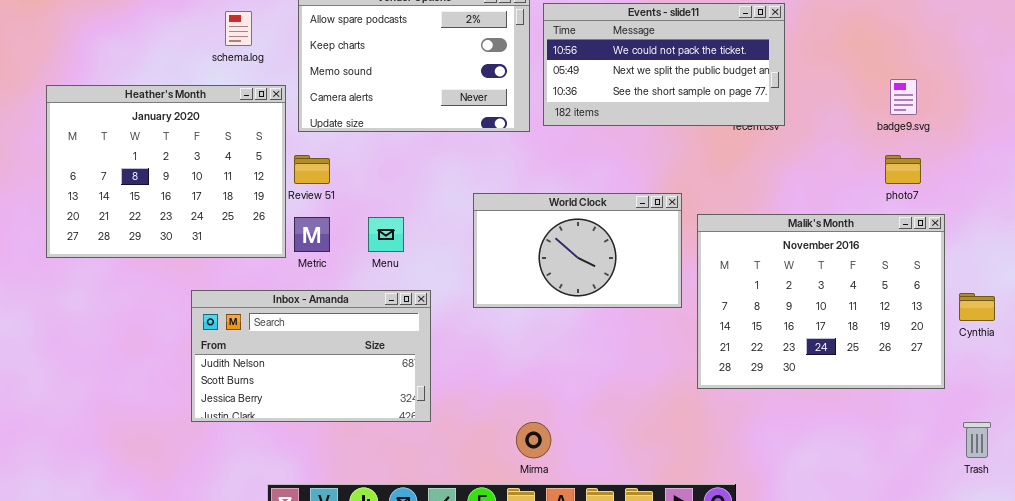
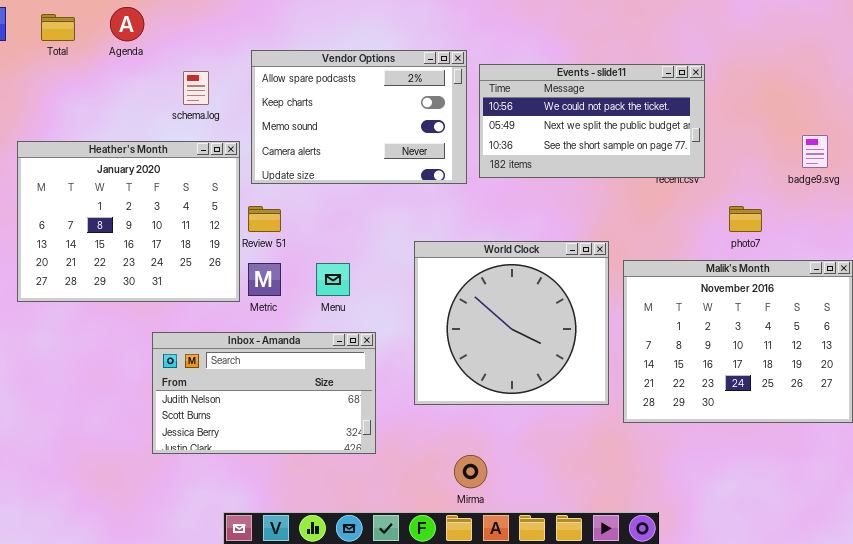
photo7: [885,155,921,184] -> [729,206,762,232], moved
World Clock: [473,193,682,308] -> [414,241,609,405], resized

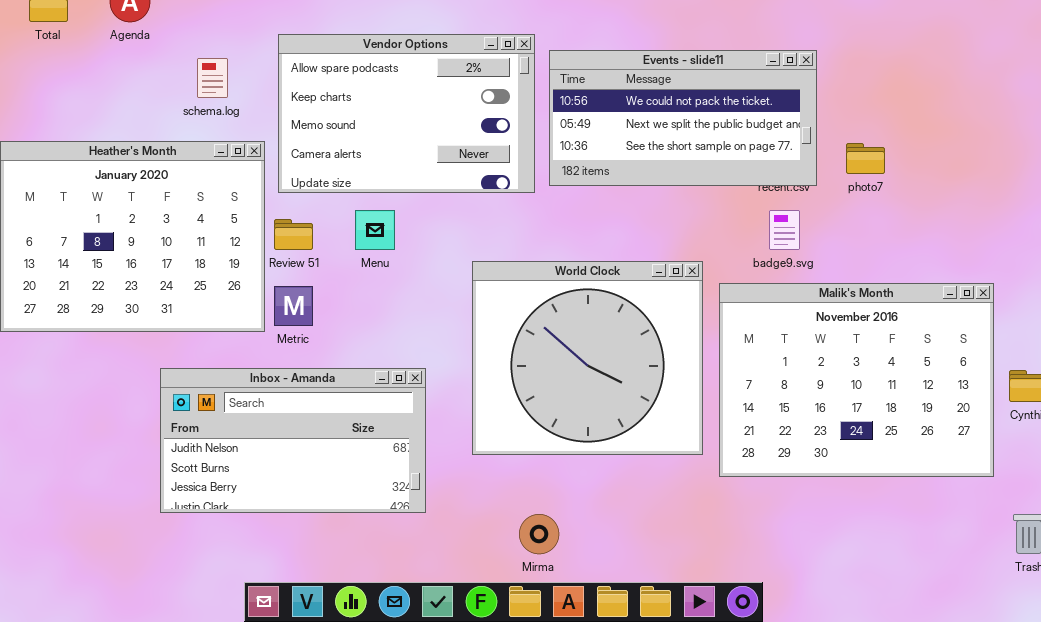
badge9.svg: [802,135,828,168] -> [769,210,800,250], moved
photo7: [729,206,762,232] -> [846,143,885,174], moved
Menu: [316,263,350,296] -> [355,210,395,250], moved

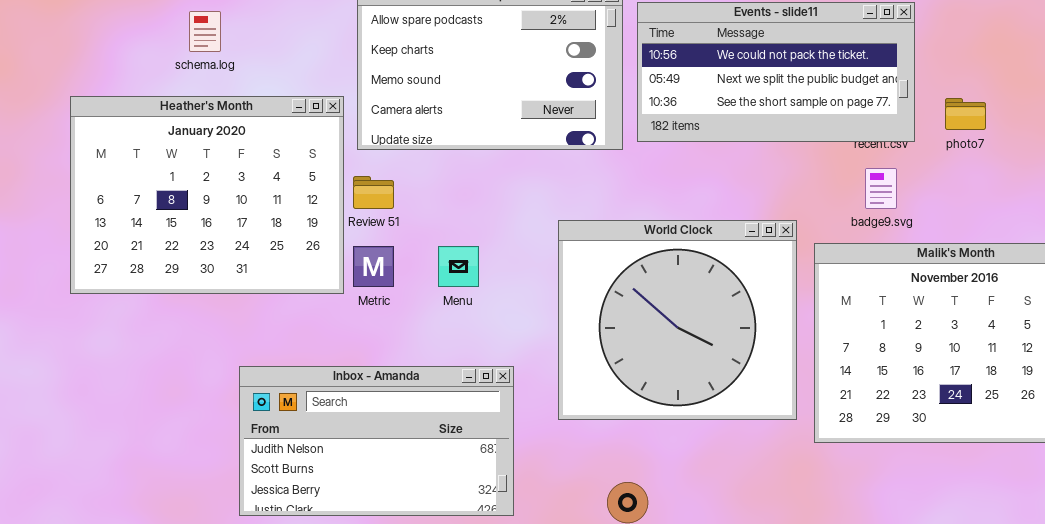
schema.log: [197,58,228,98] -> [189,11,221,52], moved
Menu: [355,210,395,250] -> [438,246,479,287], moved
Inbox - Amanda: [160,368,426,513] -> [239,366,514,516], moved

